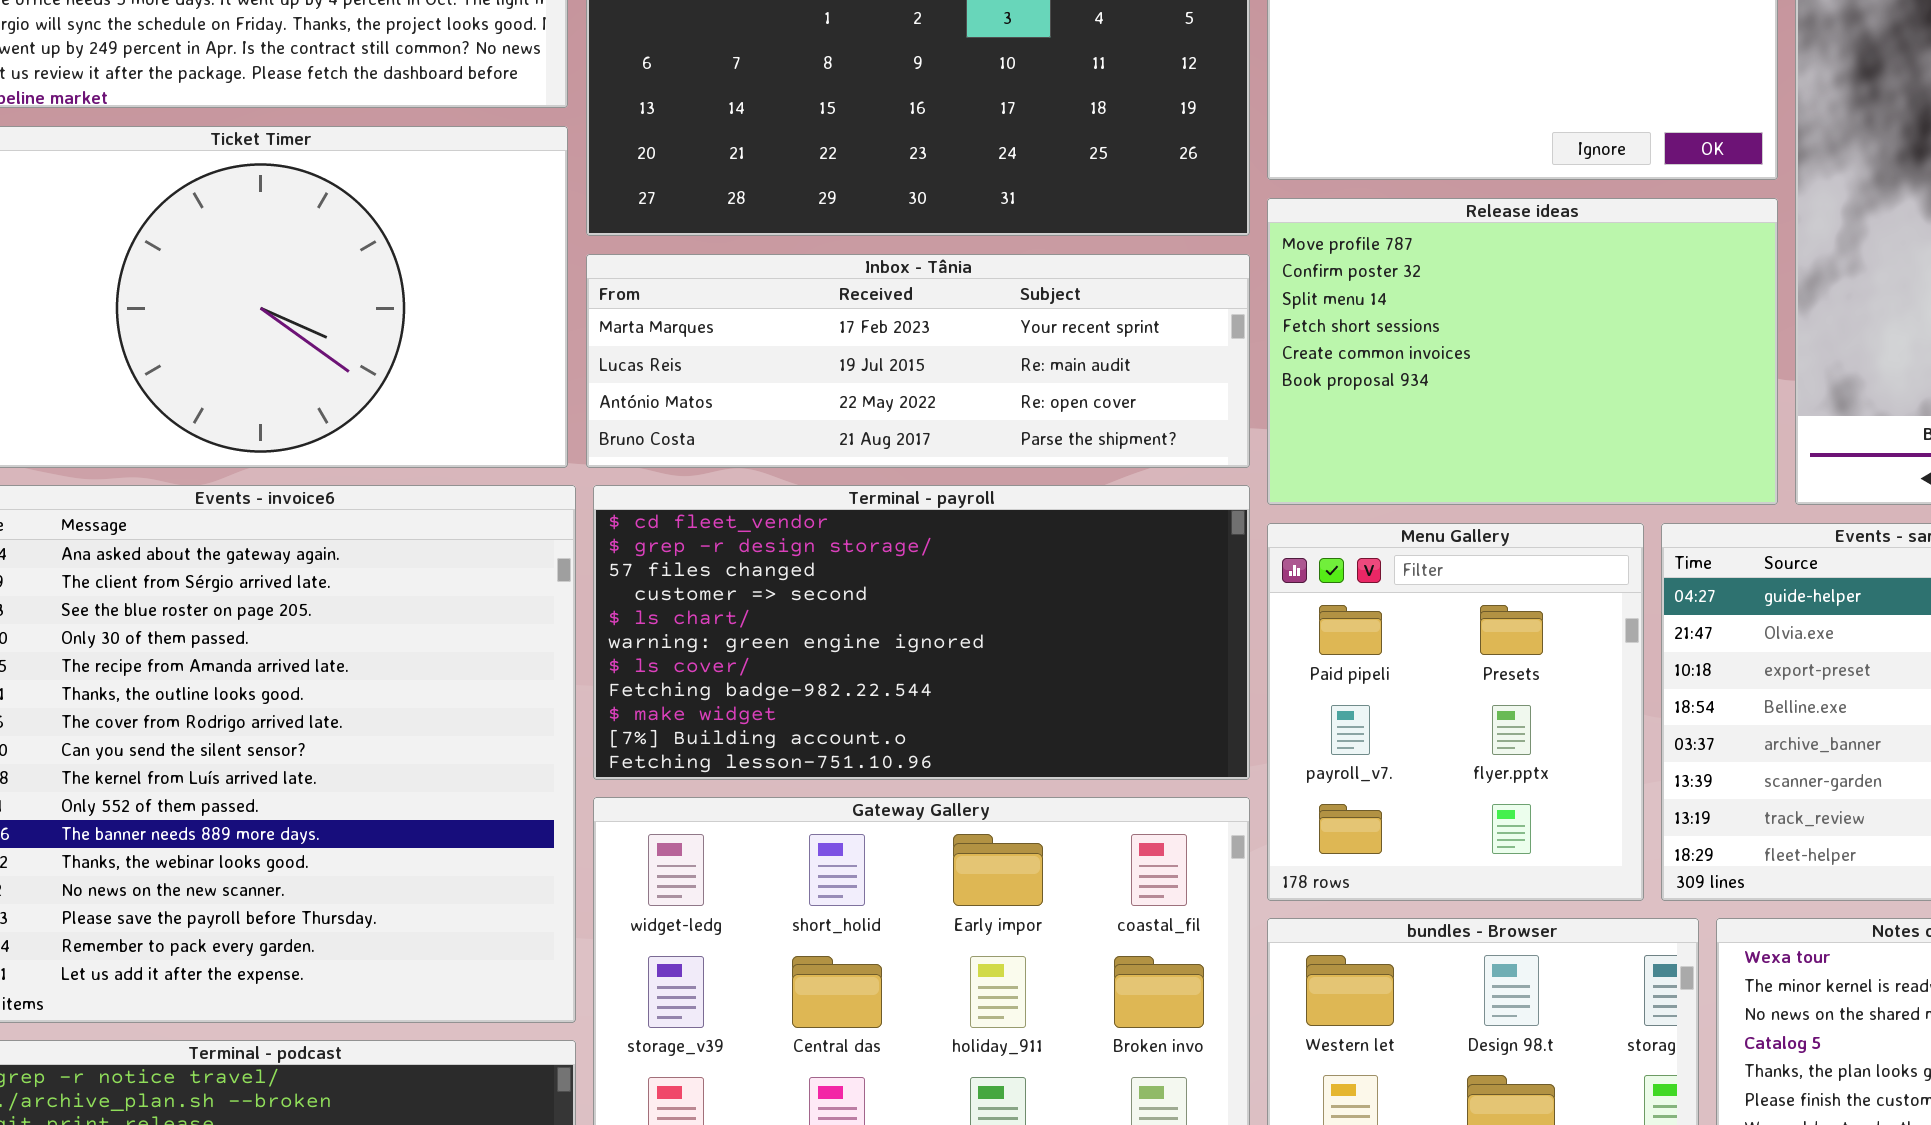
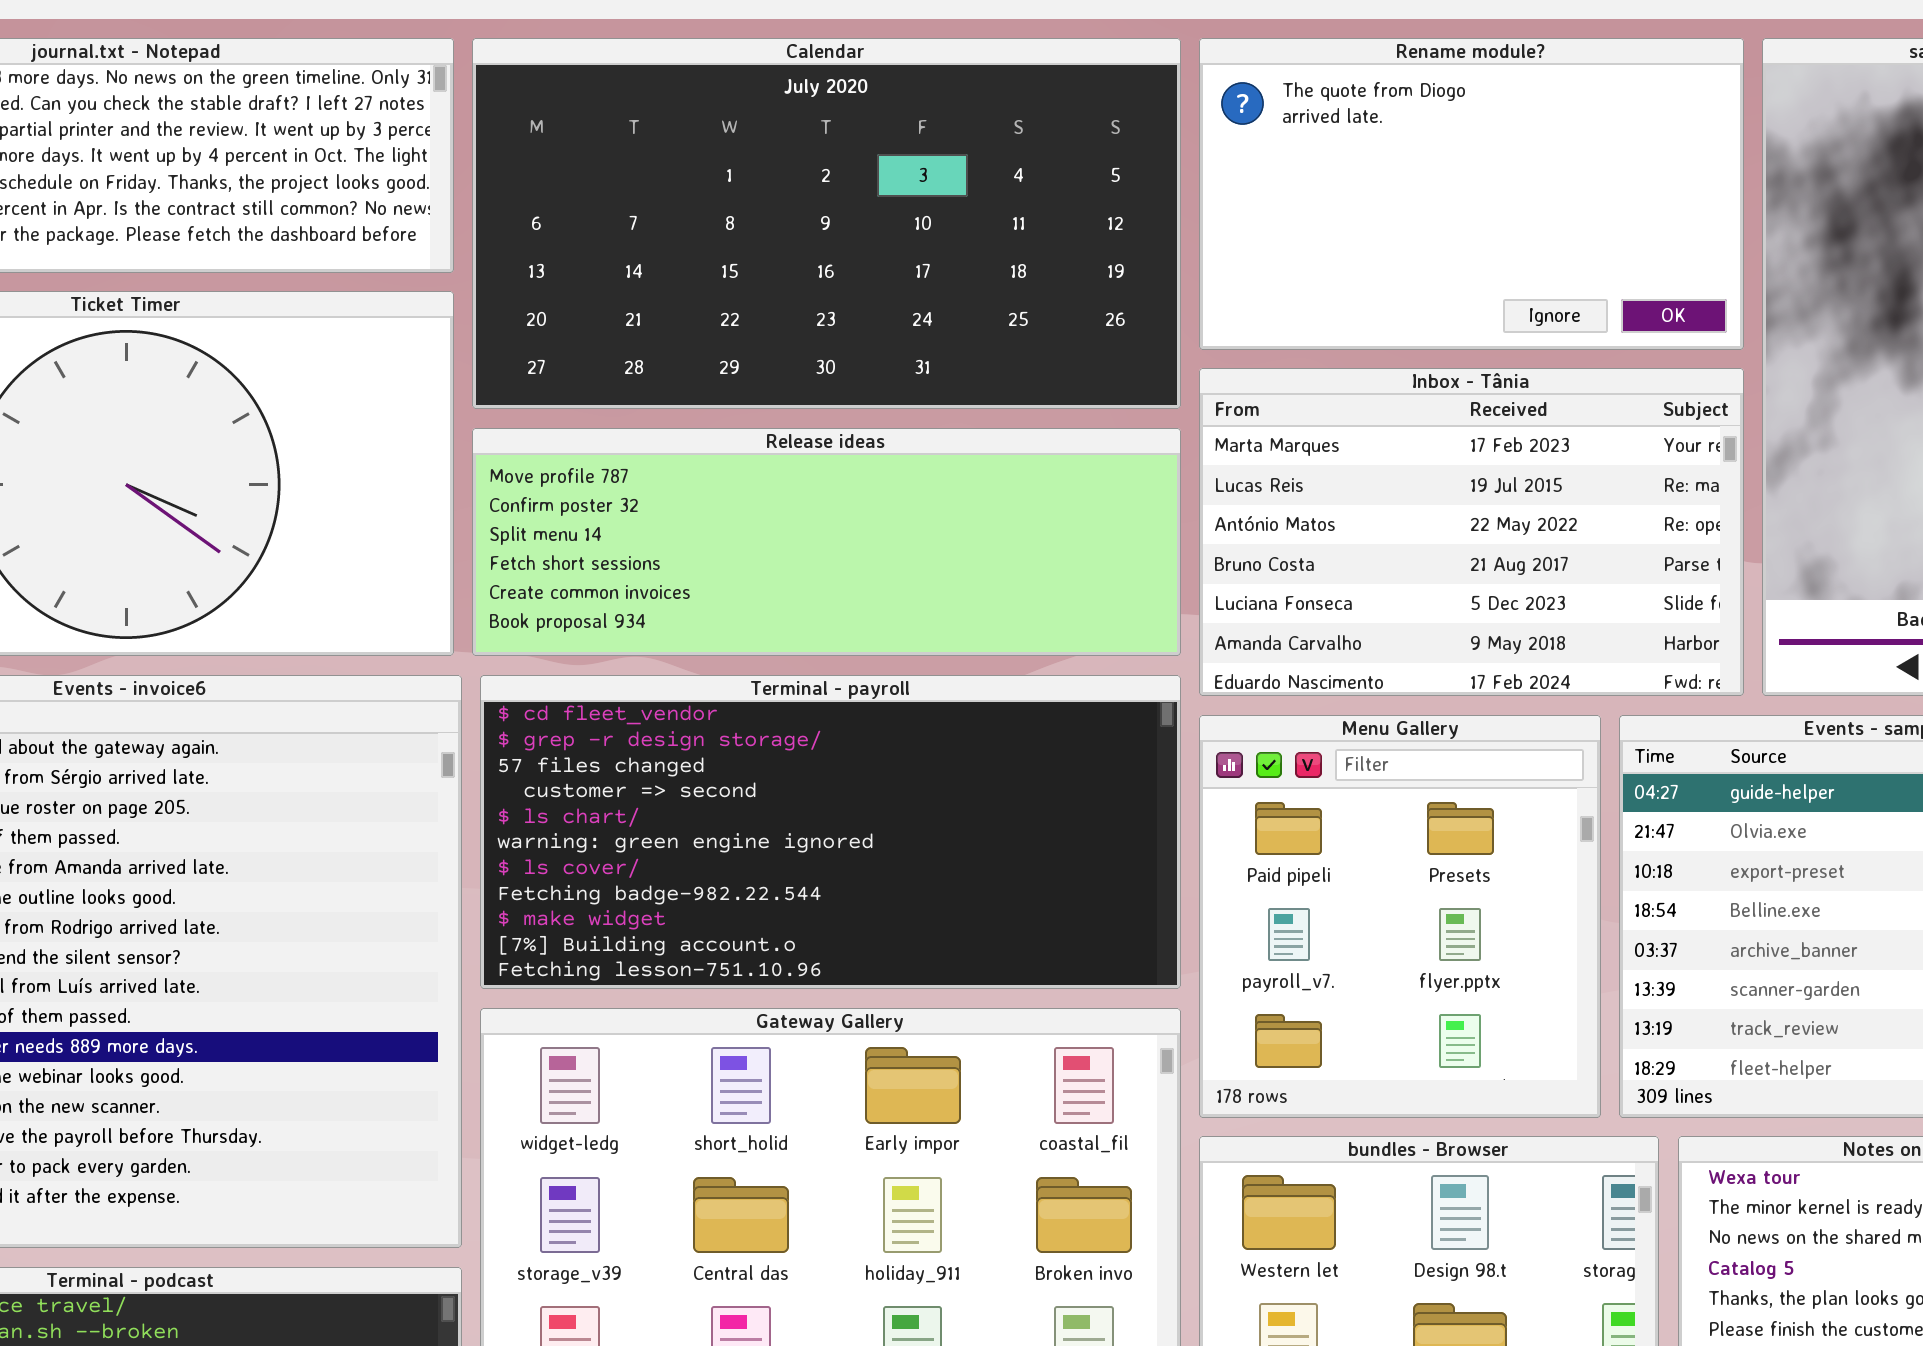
Release ideas: [1267,198,1778,505] -> [472,428,1181,656], moved, resized
Inbox - Tânia: [586,254,1250,468] -> [1199,368,1744,696], moved, resized

